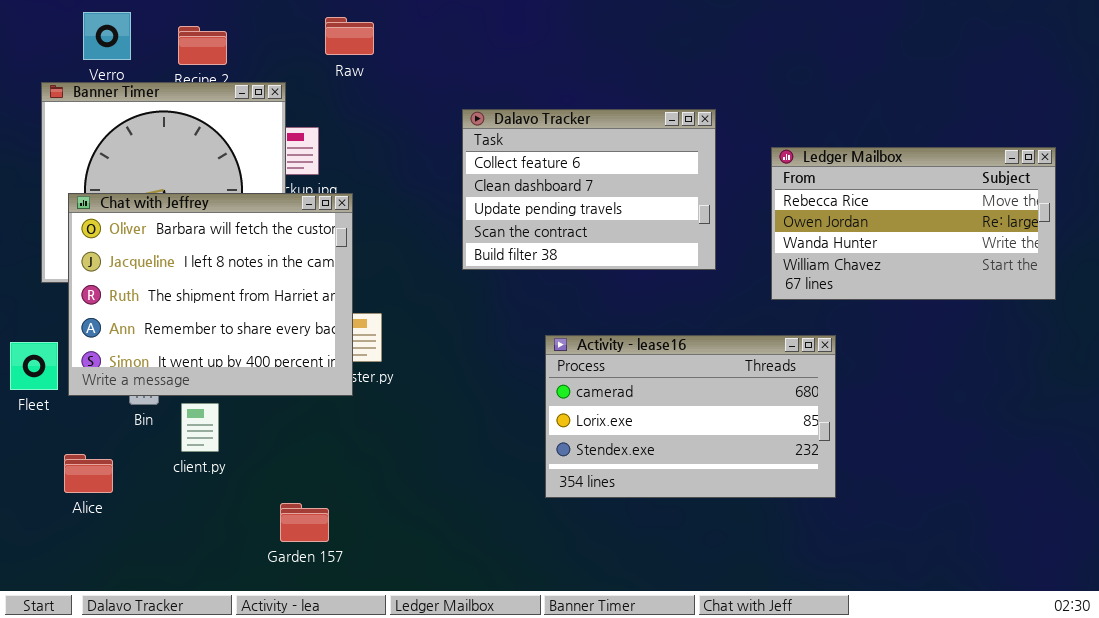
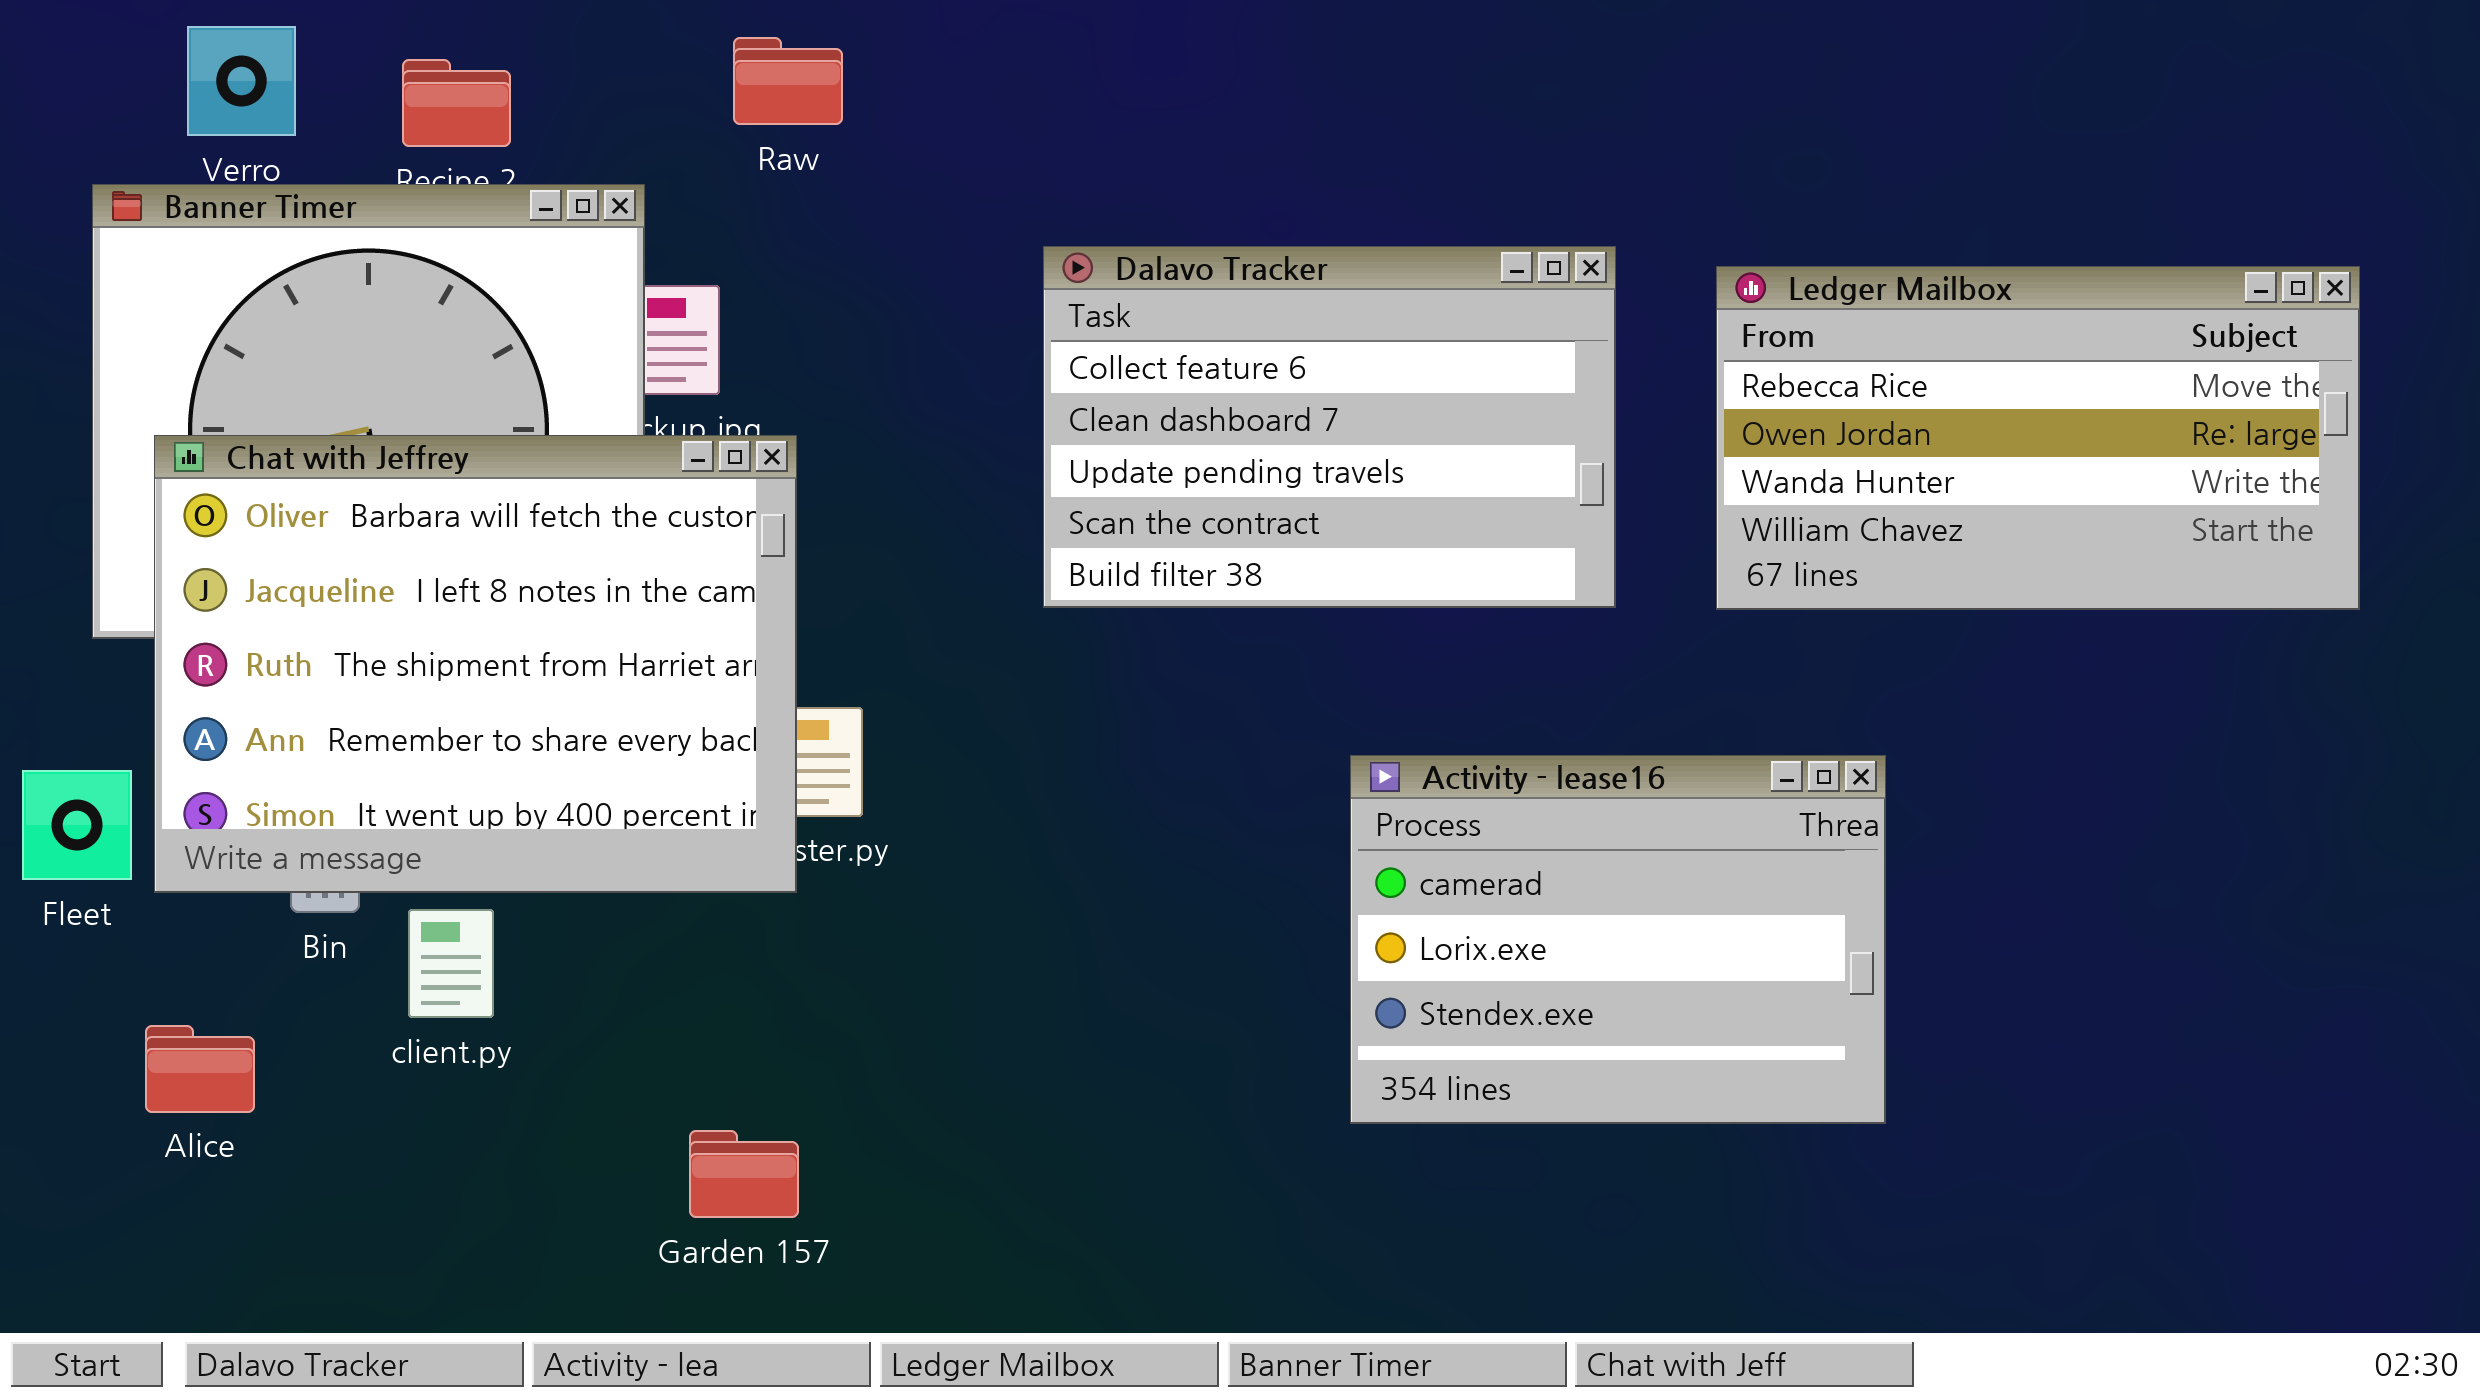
Ledger Mailbox: [771,147,1056,300] -> [1716,266,2360,610], moved
Activity - lease16: [545,335,836,498] -> [1350,755,1886,1124], resized
Garden 157: [280,503,329,542] -> [689,1130,799,1218], moved

